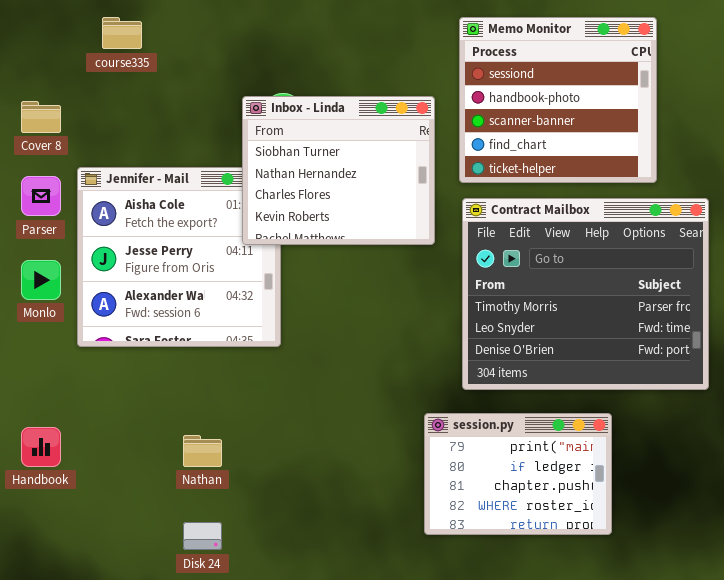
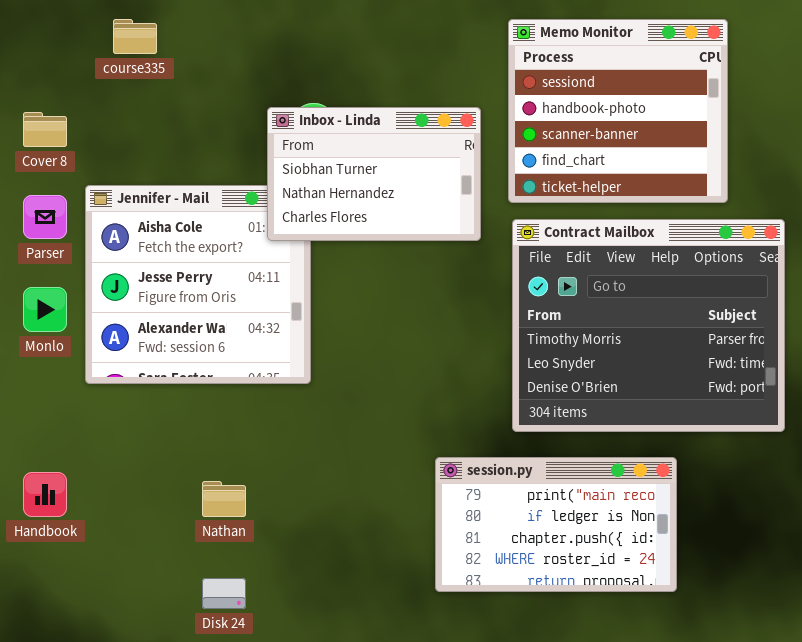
Inbox - Linda: [242,96,435,245] -> [267,107,481,241], resized
session.py: [424,413,612,535] -> [435,457,677,592], resized

